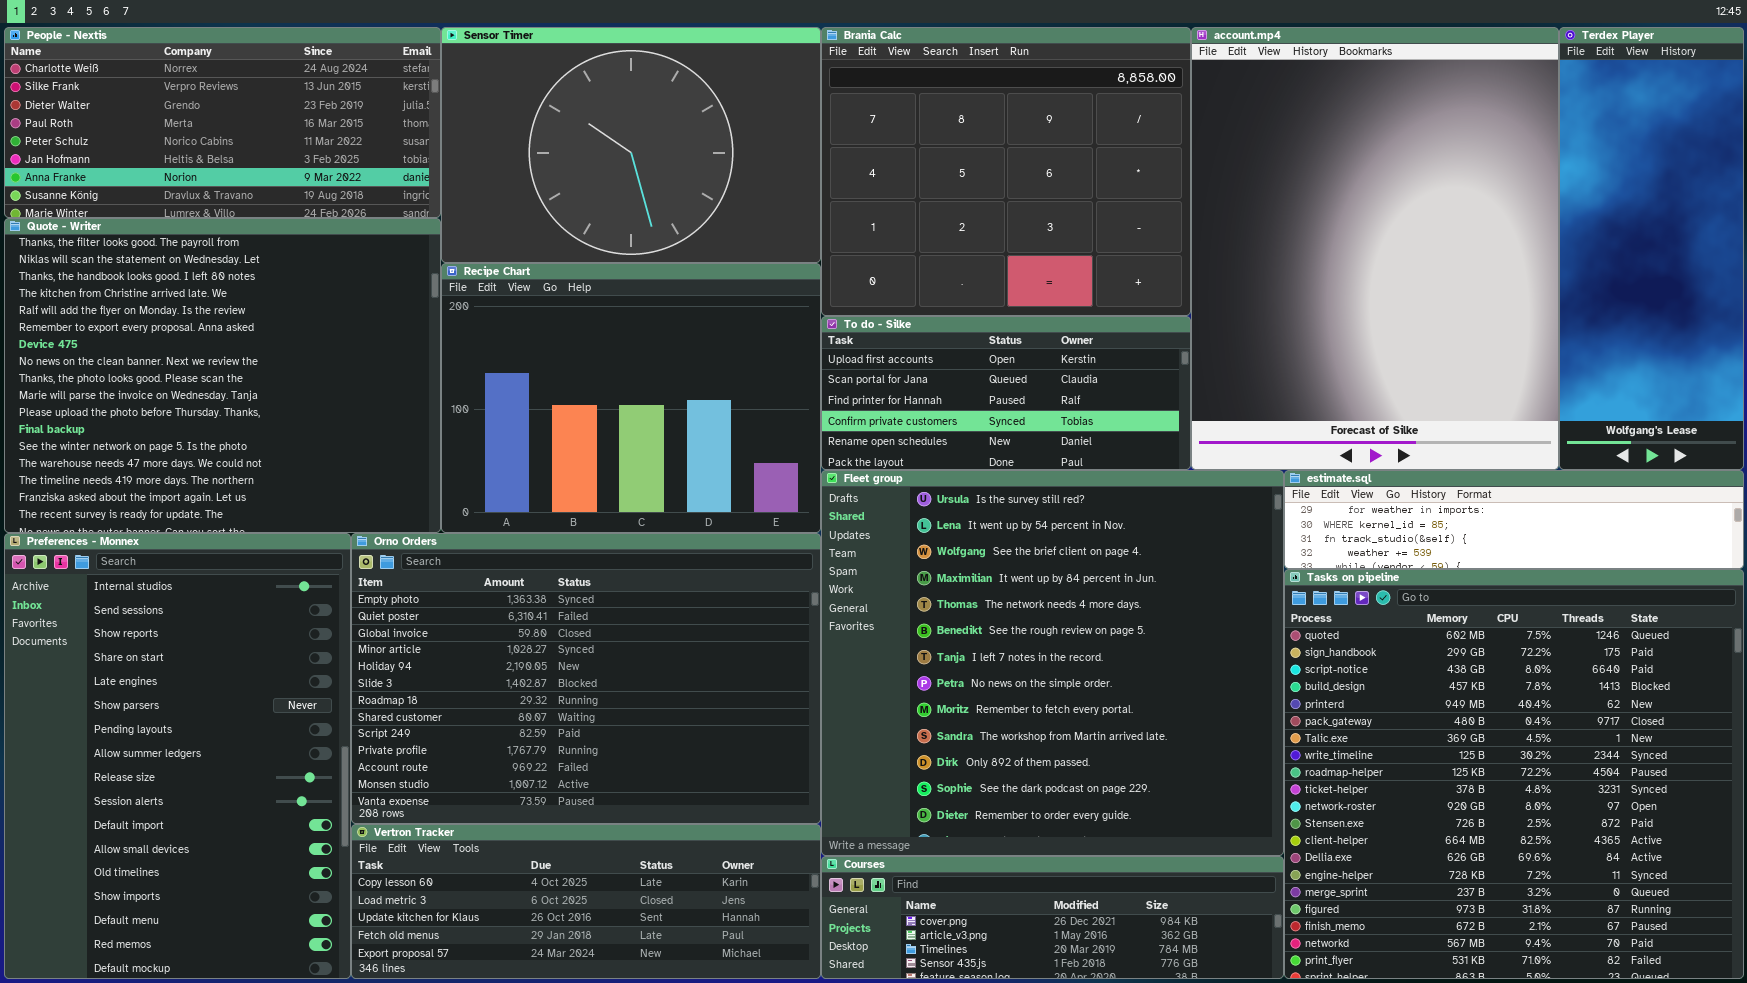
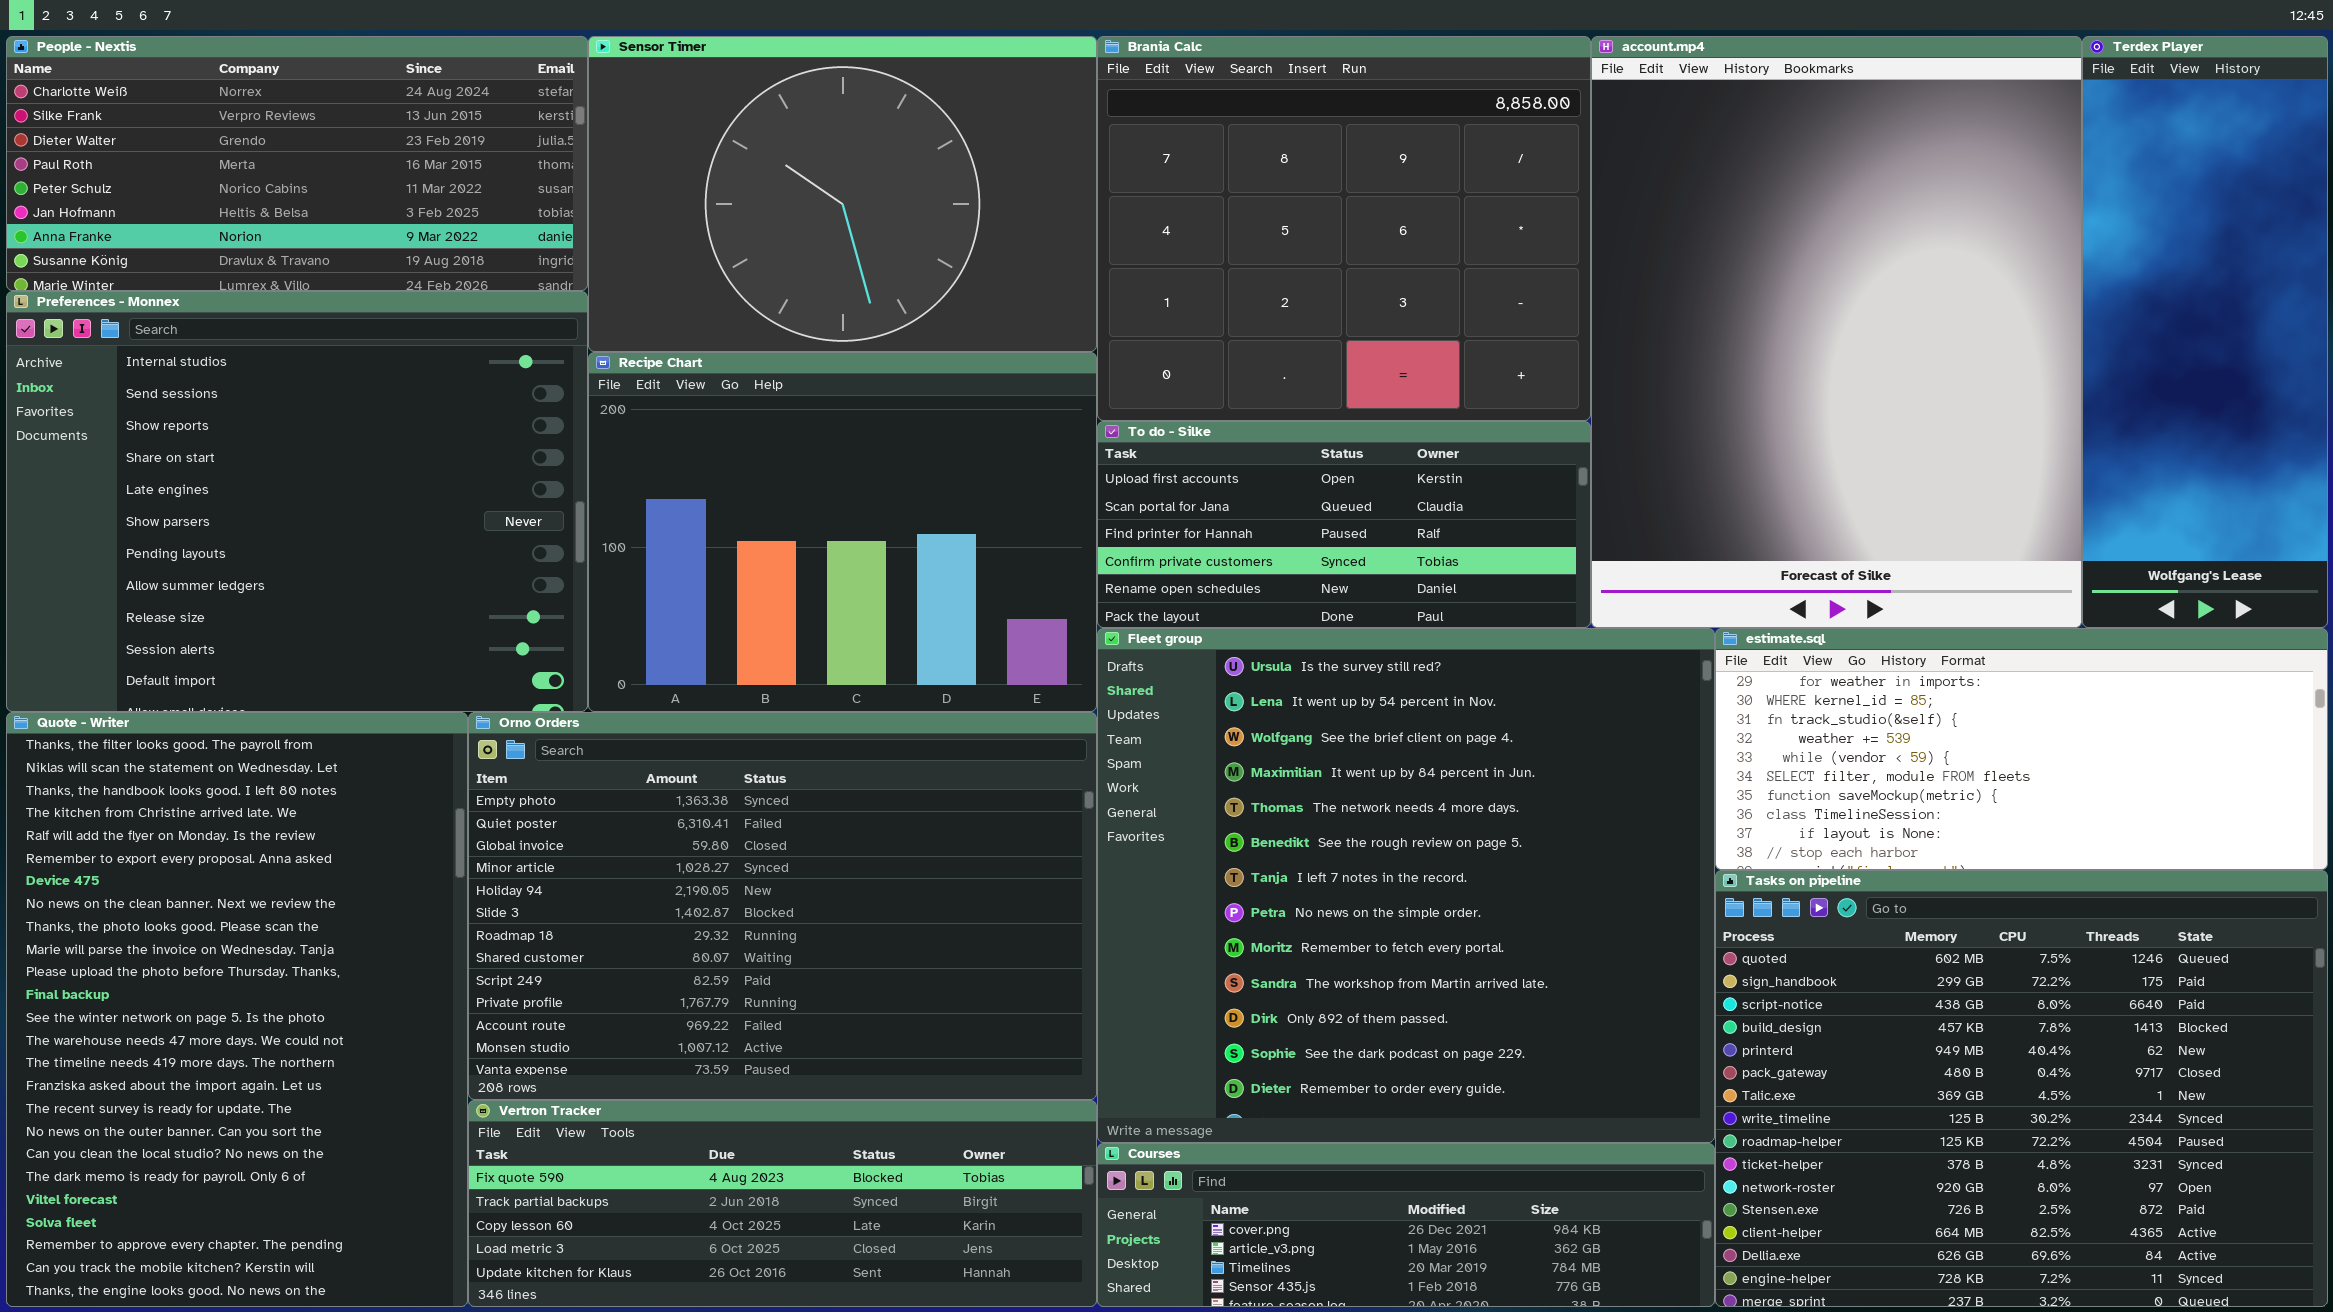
Quote - Writer: [4,218,441,533] -> [6,712,468,1307], moved, resized
estimate.sql: [1284,470,1744,569] -> [1715,628,2328,870], resized
Preferences - Monnex: [4,533,351,979] -> [6,291,588,712], moved, resized
Tasks on pipeline: [1284,569,1744,979] -> [1715,870,2328,1307], resized
Vertron Tracker: [351,824,821,979] -> [468,1100,1097,1307], scrolled up 2 rows

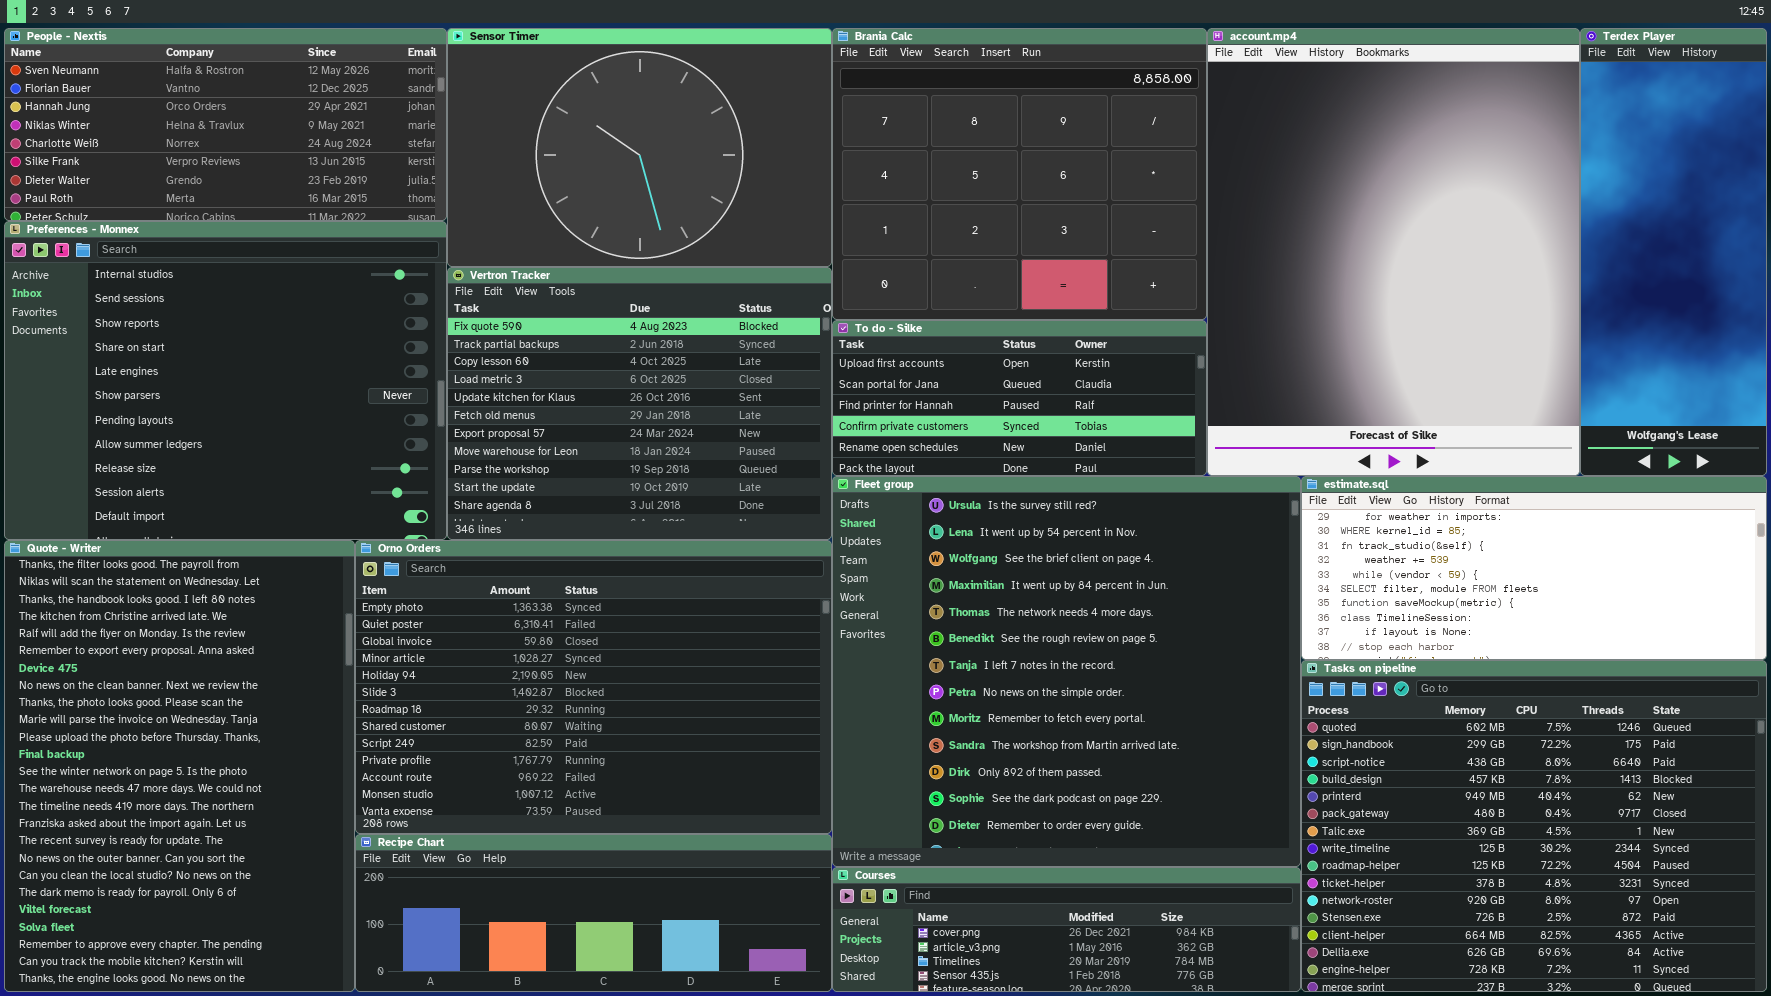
People - Nextis: [6,36,588,291] -> [4,28,447,221], scrolled up 4 rows
Recipe Chart: [588,352,1097,712] -> [355,834,832,992], moved, resized
Vertron Tracker: [468,1100,1097,1307] -> [447,267,832,540], moved, resized

